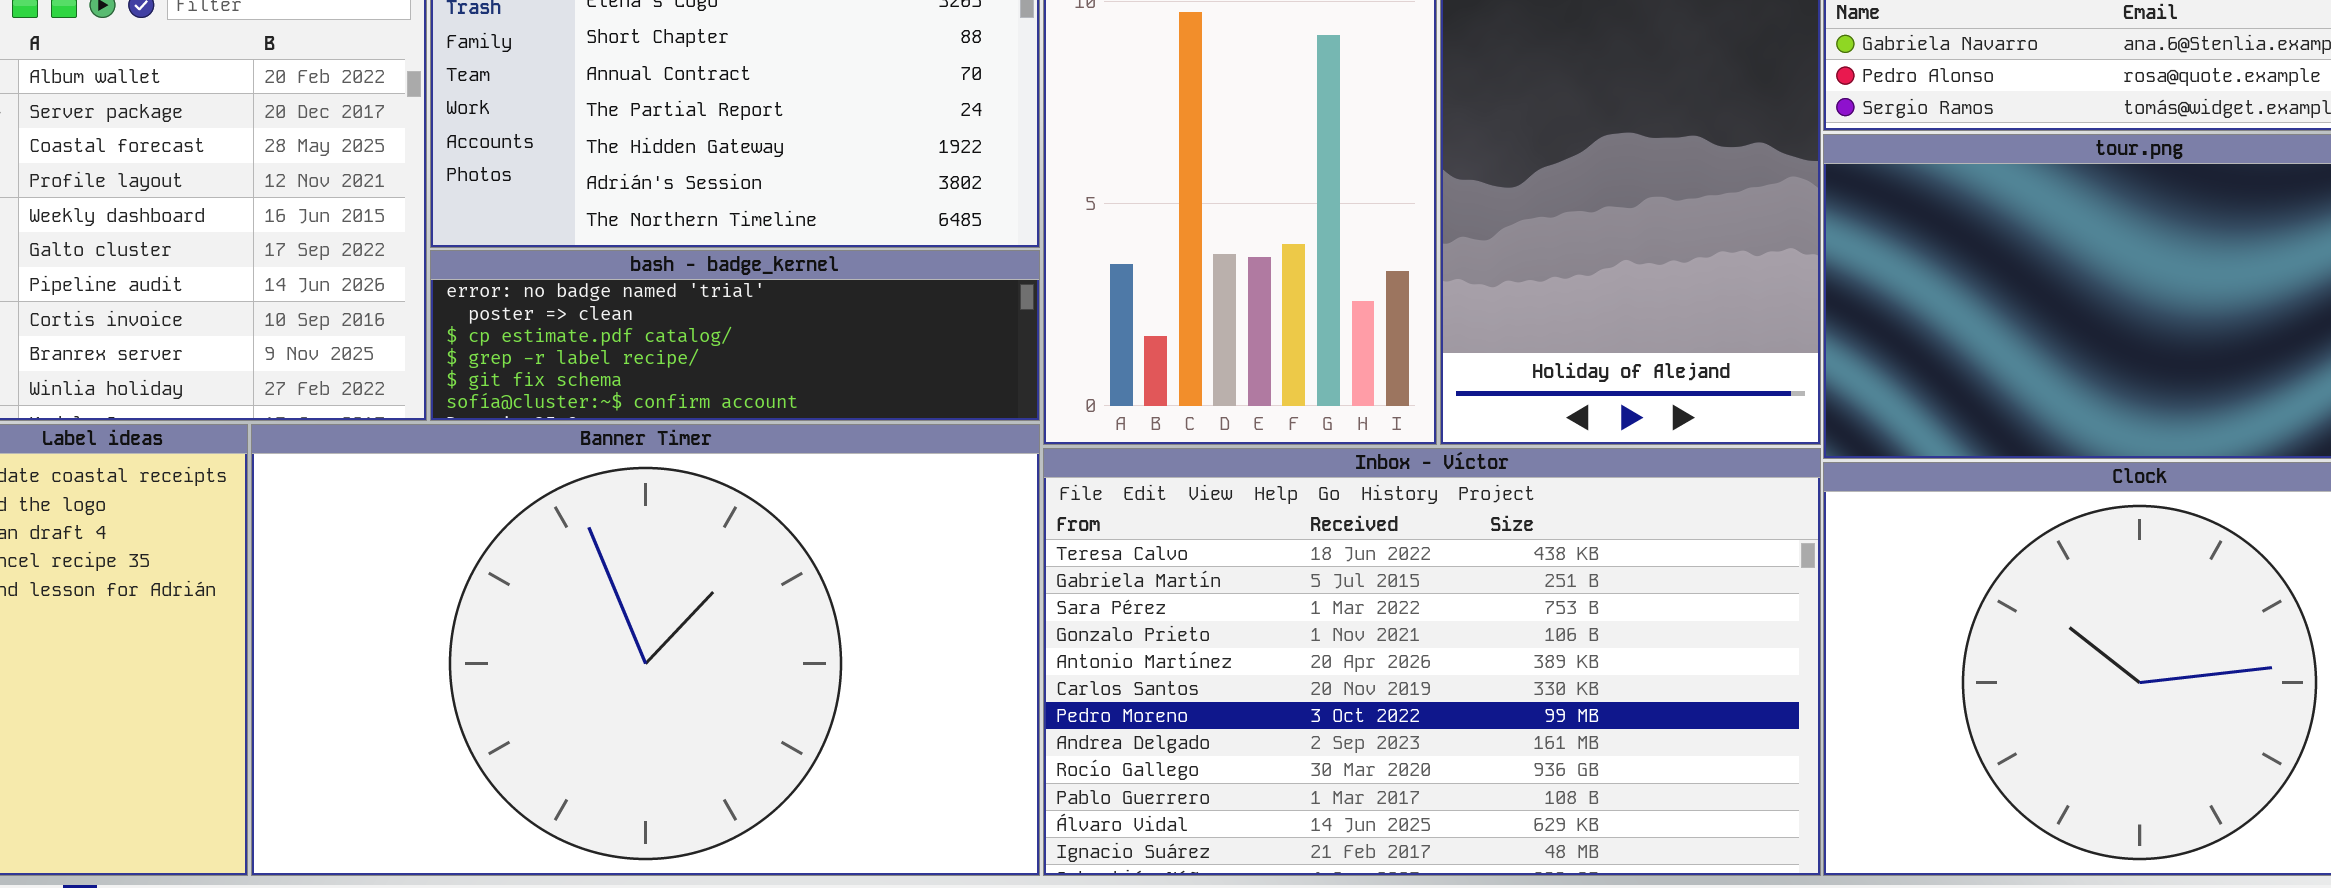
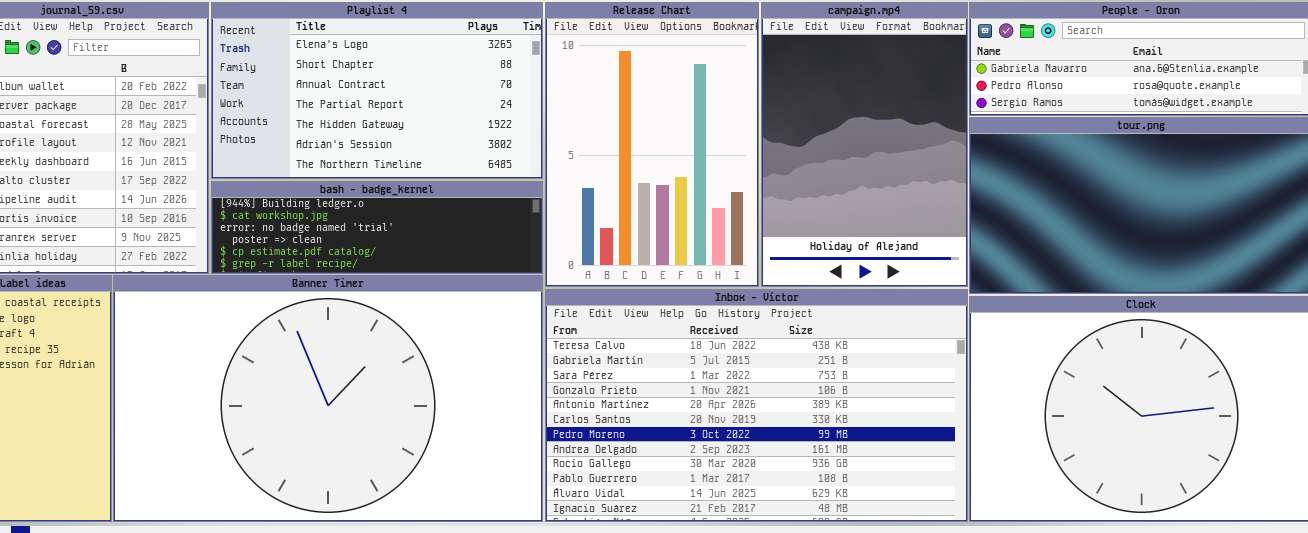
bash - badge_kernel: [430,250,1040,421] -> [211,181,543,274], scrolled up 2 rows

